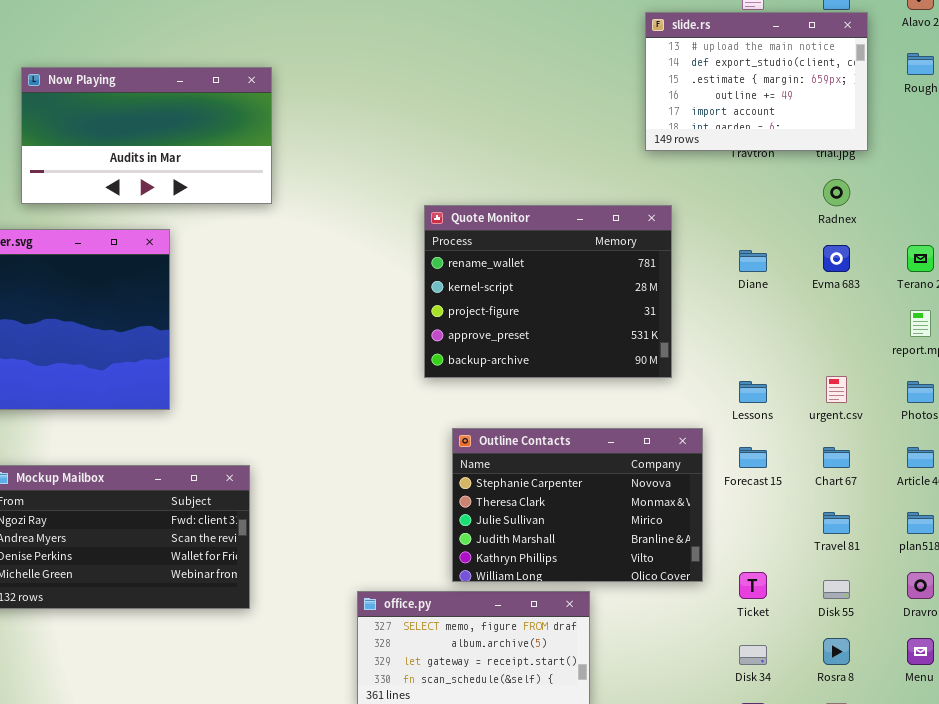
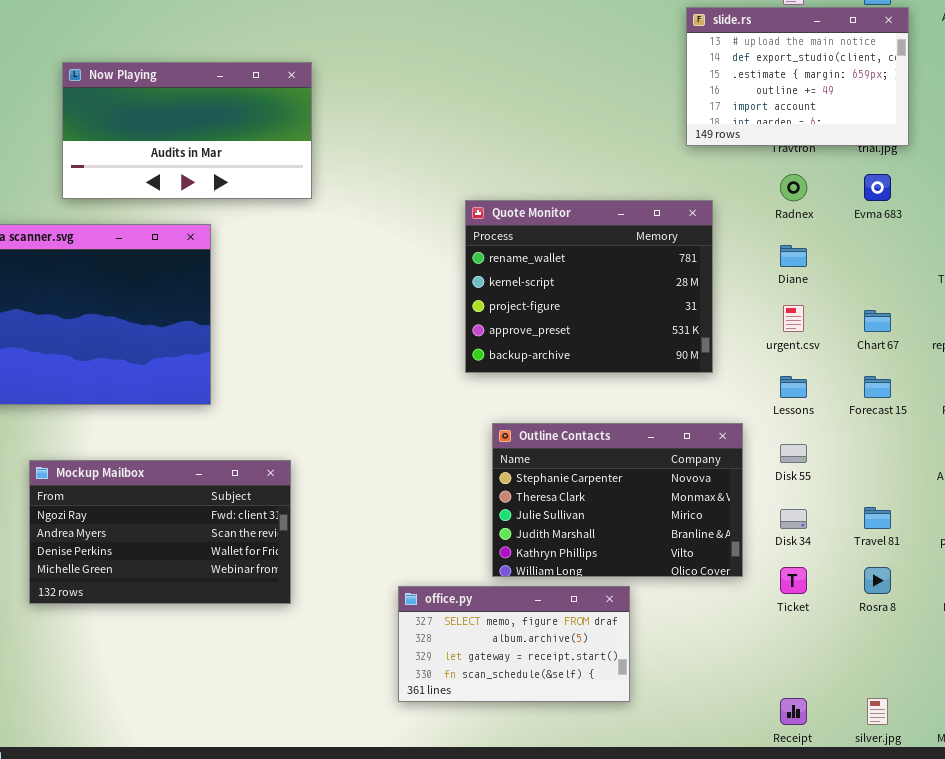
Radnex: [823,179,850,206] -> [780,174,807,201], moved
Evma 683: [823,245,850,272] -> [864,174,891,201], moved
urgent.csv: [826,376,847,403] -> [783,305,804,332], moved
Forecast 15: [739,447,767,468] -> [864,376,891,398], moved
Chart 67: [823,447,850,468] -> [864,310,891,332], moved
Disk 55: [823,580,850,599] -> [780,444,807,463], moved
Rosra 8: [823,638,850,665] -> [864,567,891,594], moved
Disk 34: [739,645,767,665] -> [780,509,807,529], moved

